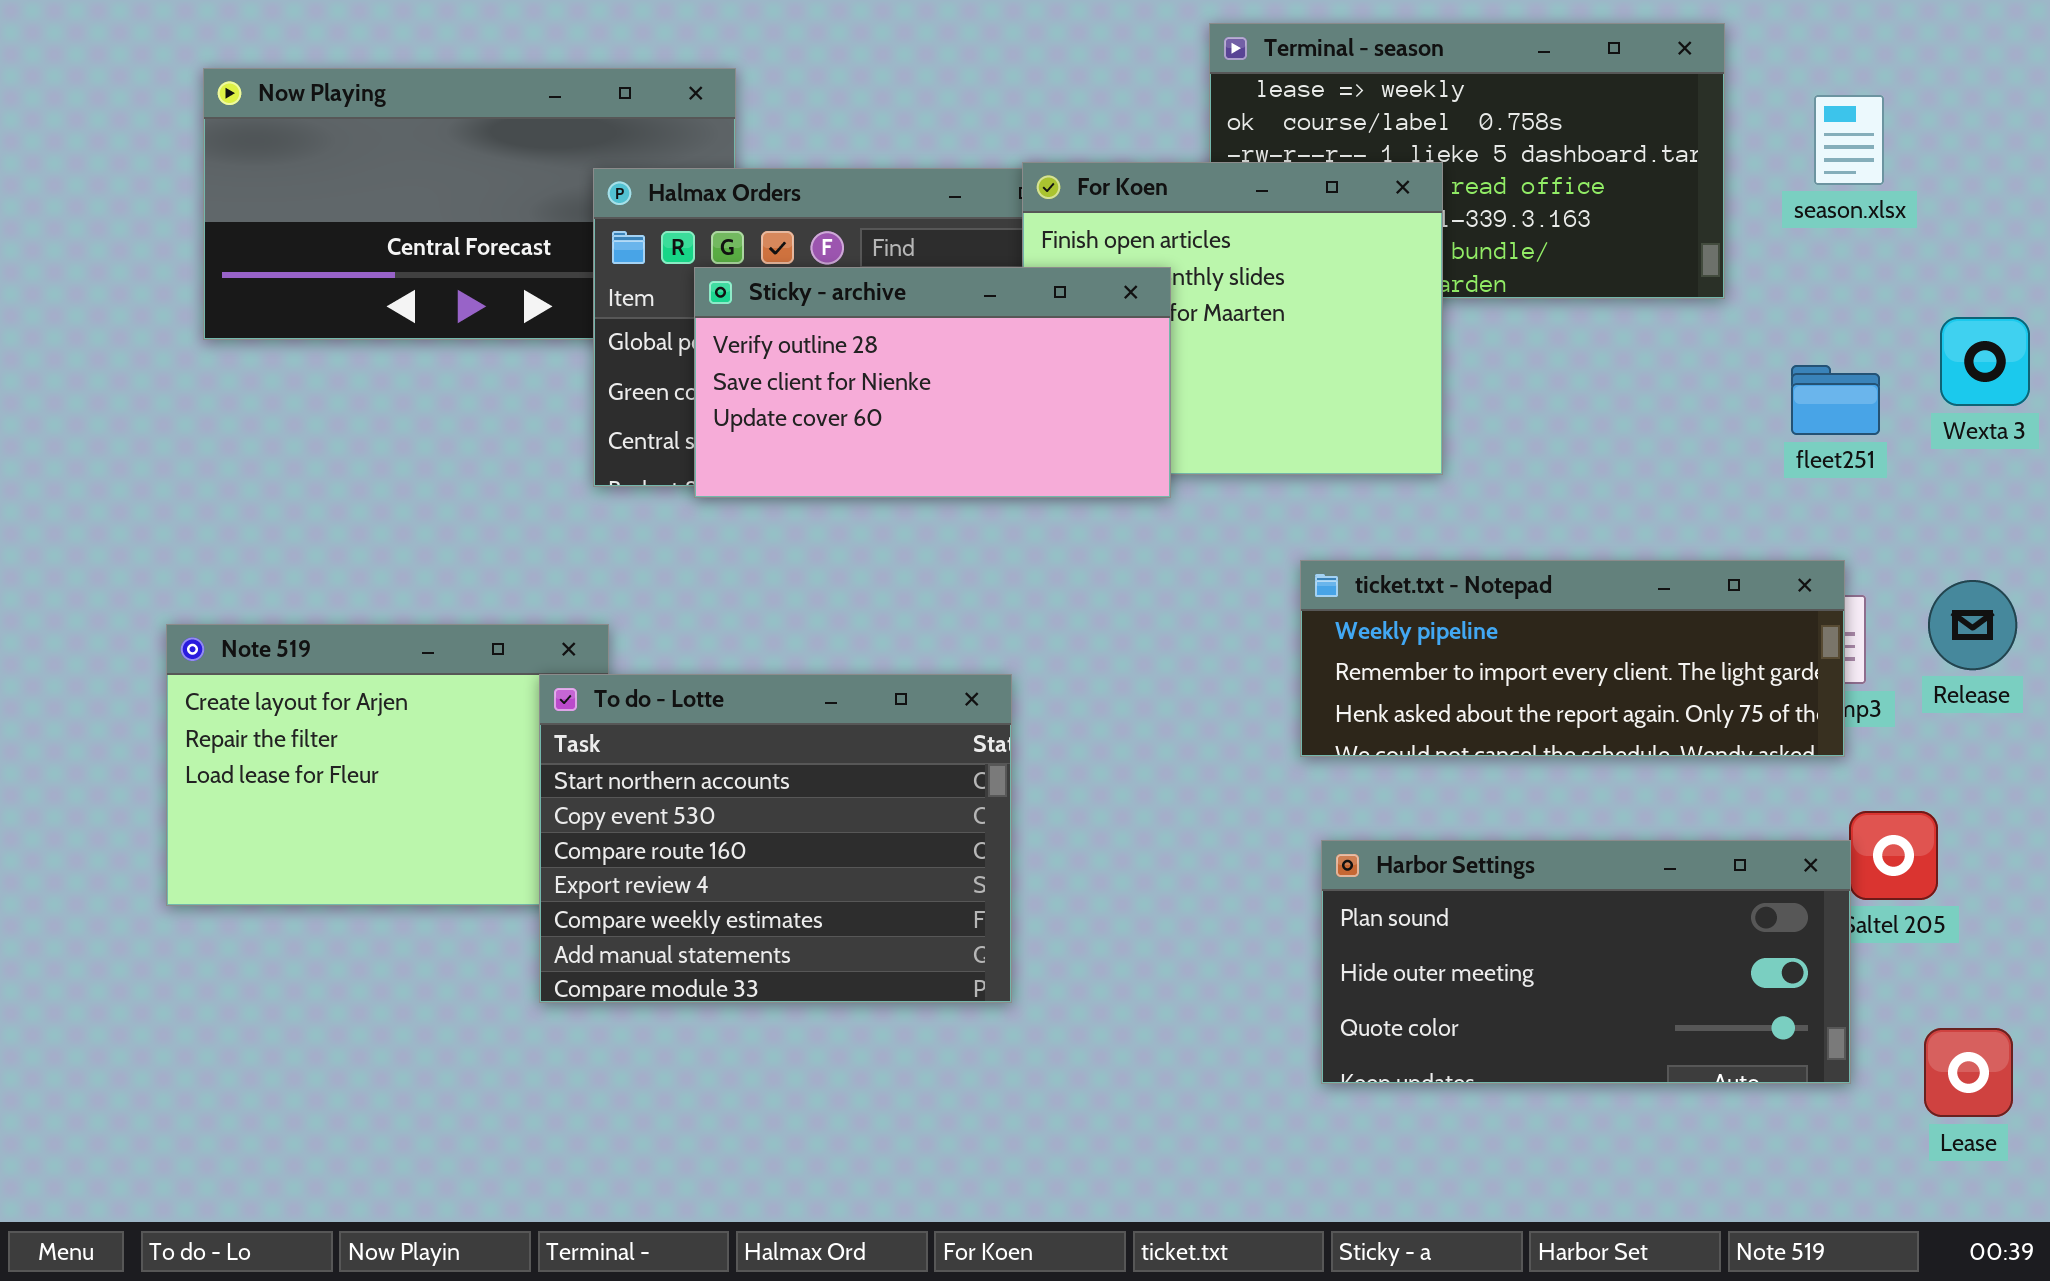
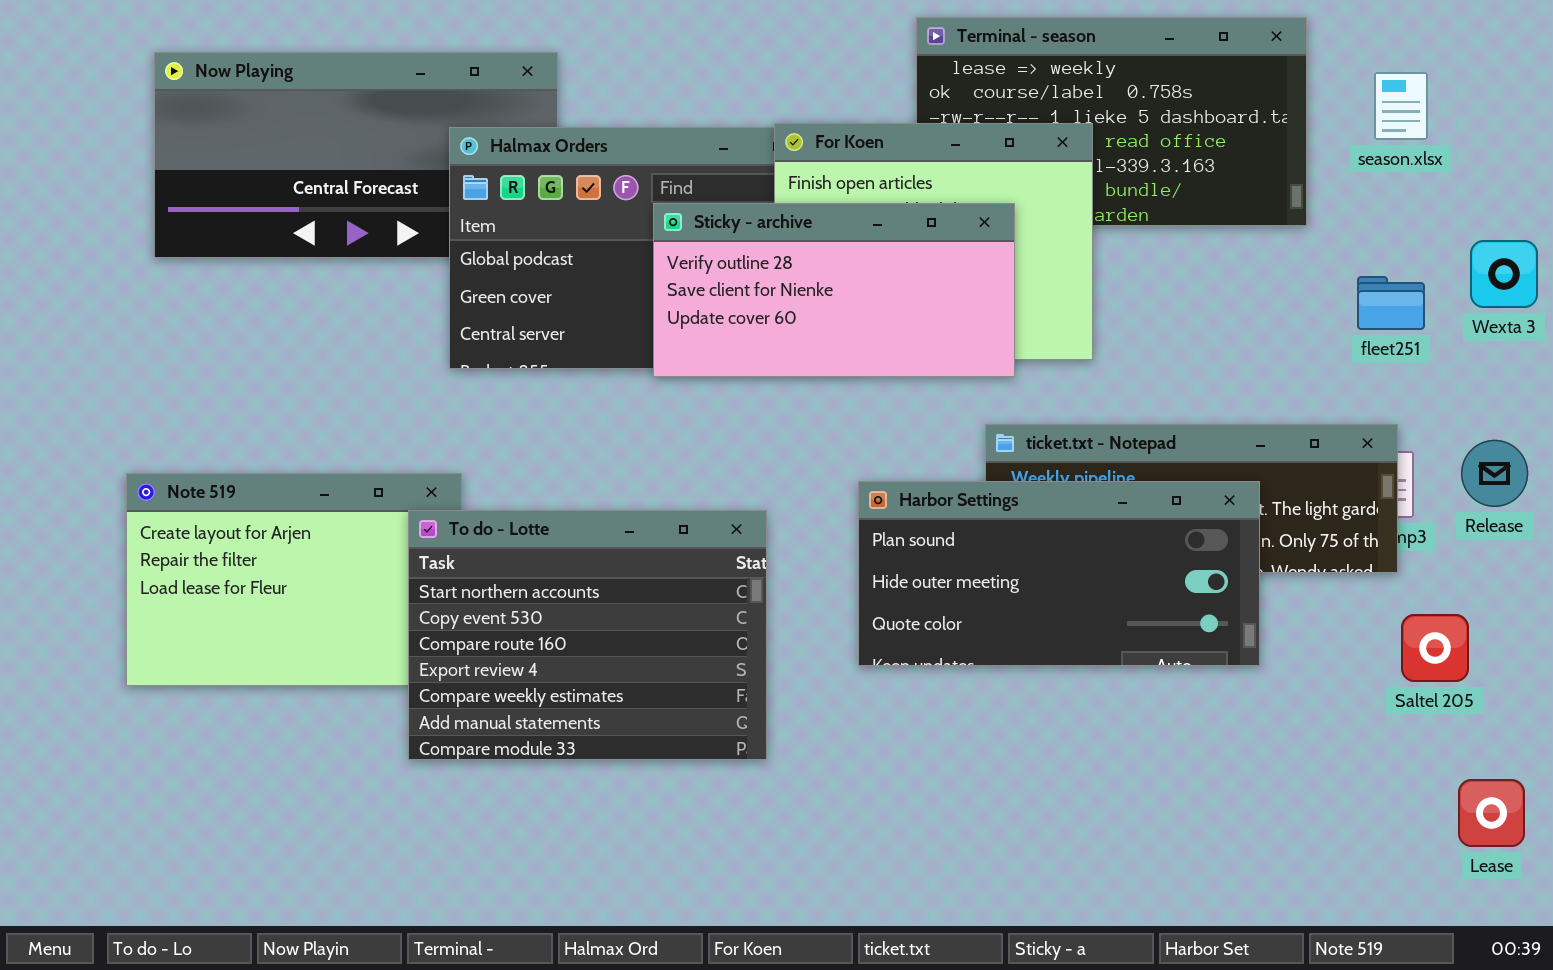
Sticky - archive: [694,267,1171,498] -> [653,203,1015,377], moved
Harbor Settings: [1321,840,1851,1084] -> [858,481,1260,666], moved

